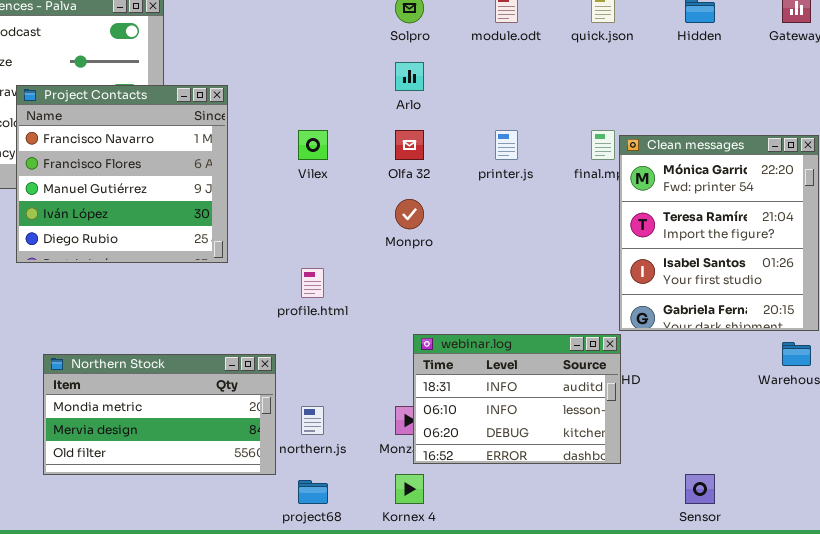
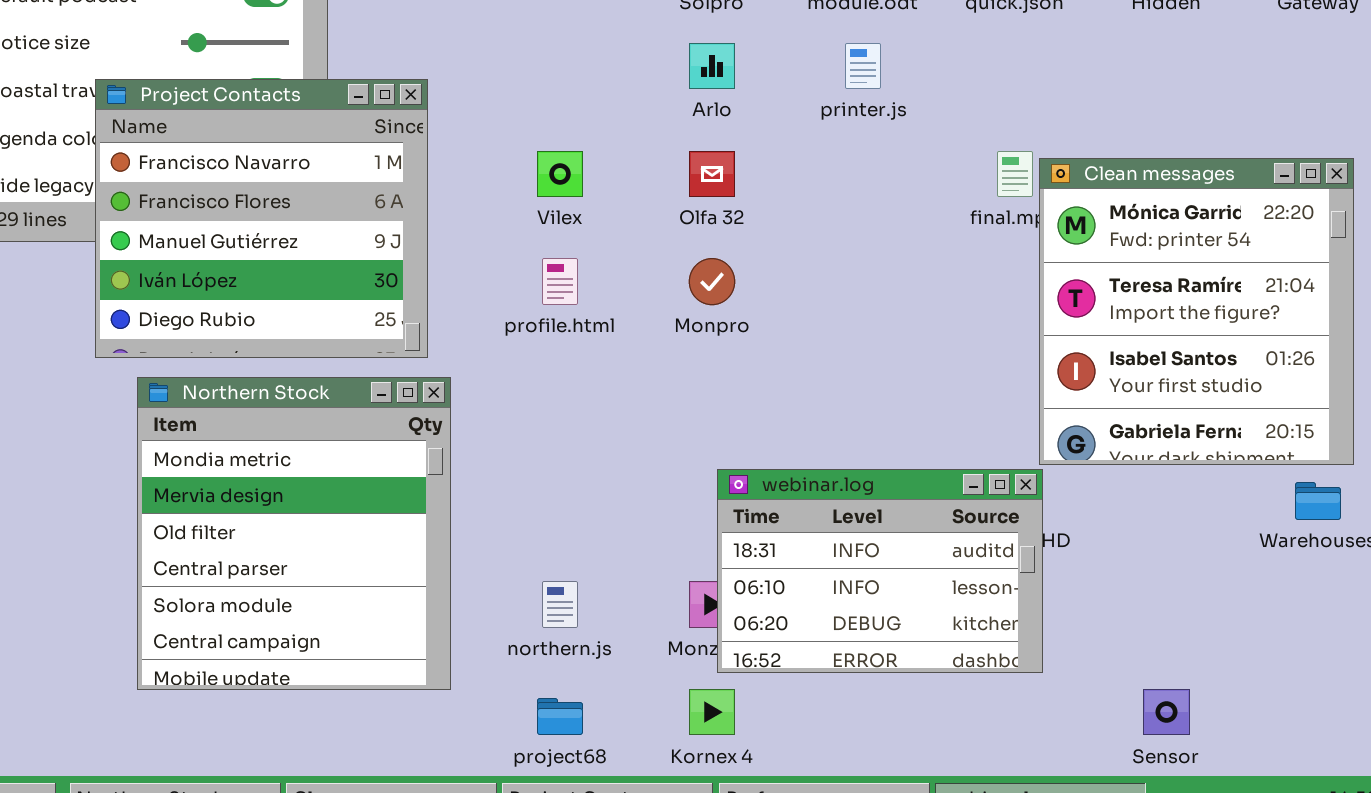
printer.js: [495,130,518,160] -> [845,43,881,89], moved
profile.html: [301,268,324,298] -> [542,258,578,305], moved
Northern Stock: [43,354,276,475] -> [137,377,451,690], resized

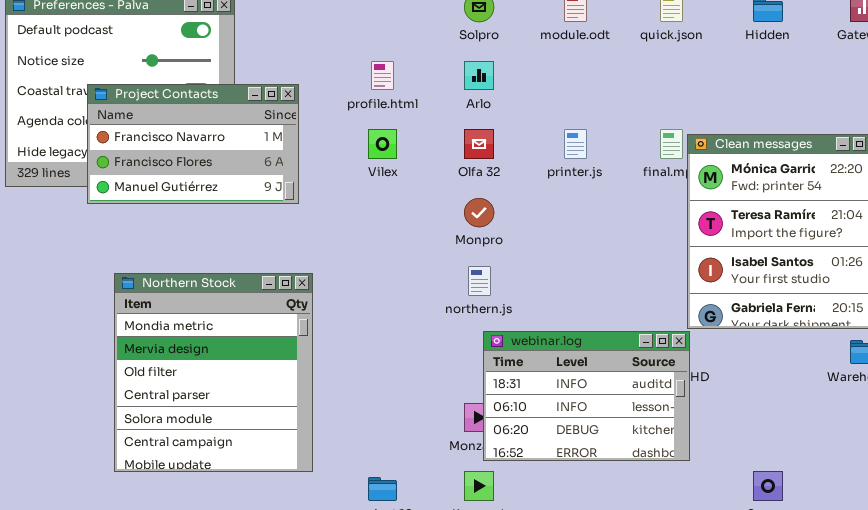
printer.js: [845,43,881,89] -> [564,129,587,159], moved
Project Contacts: [95,79,428,358] -> [87,84,299,204], resized
profile.html: [542,258,578,305] -> [371,61,394,90], moved
northern.js: [542,581,578,628] -> [468,266,491,296], moved

